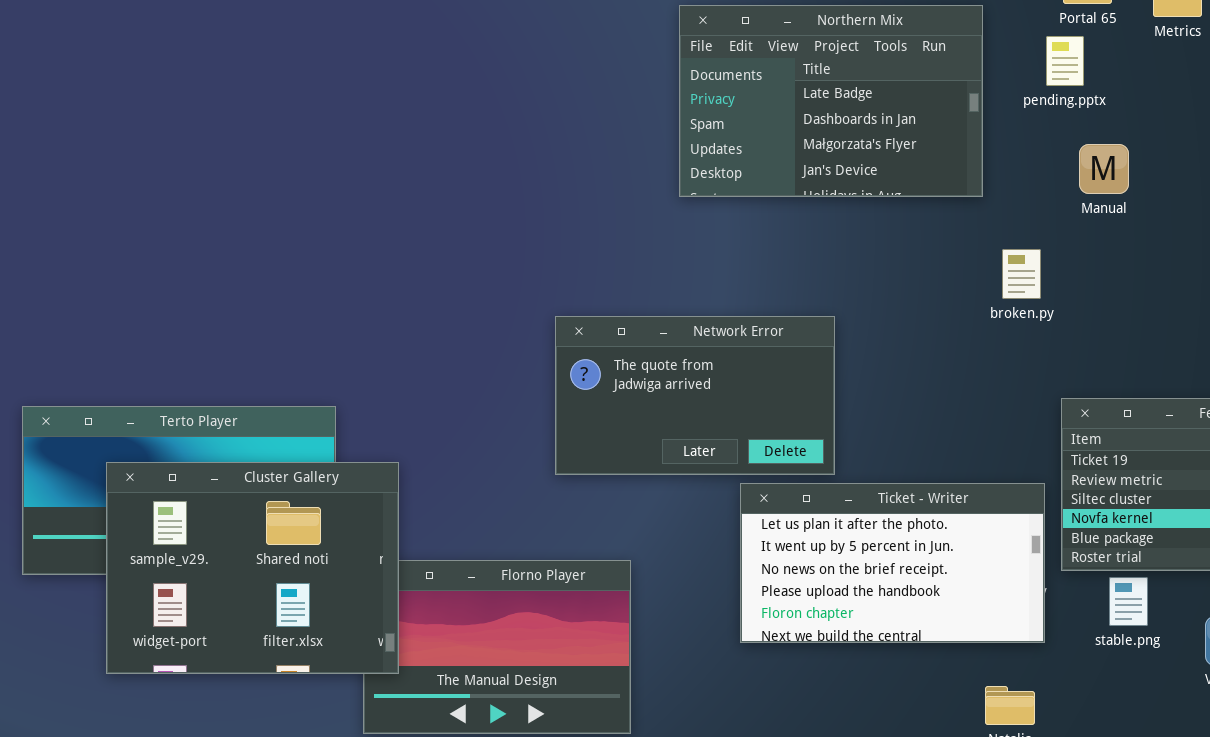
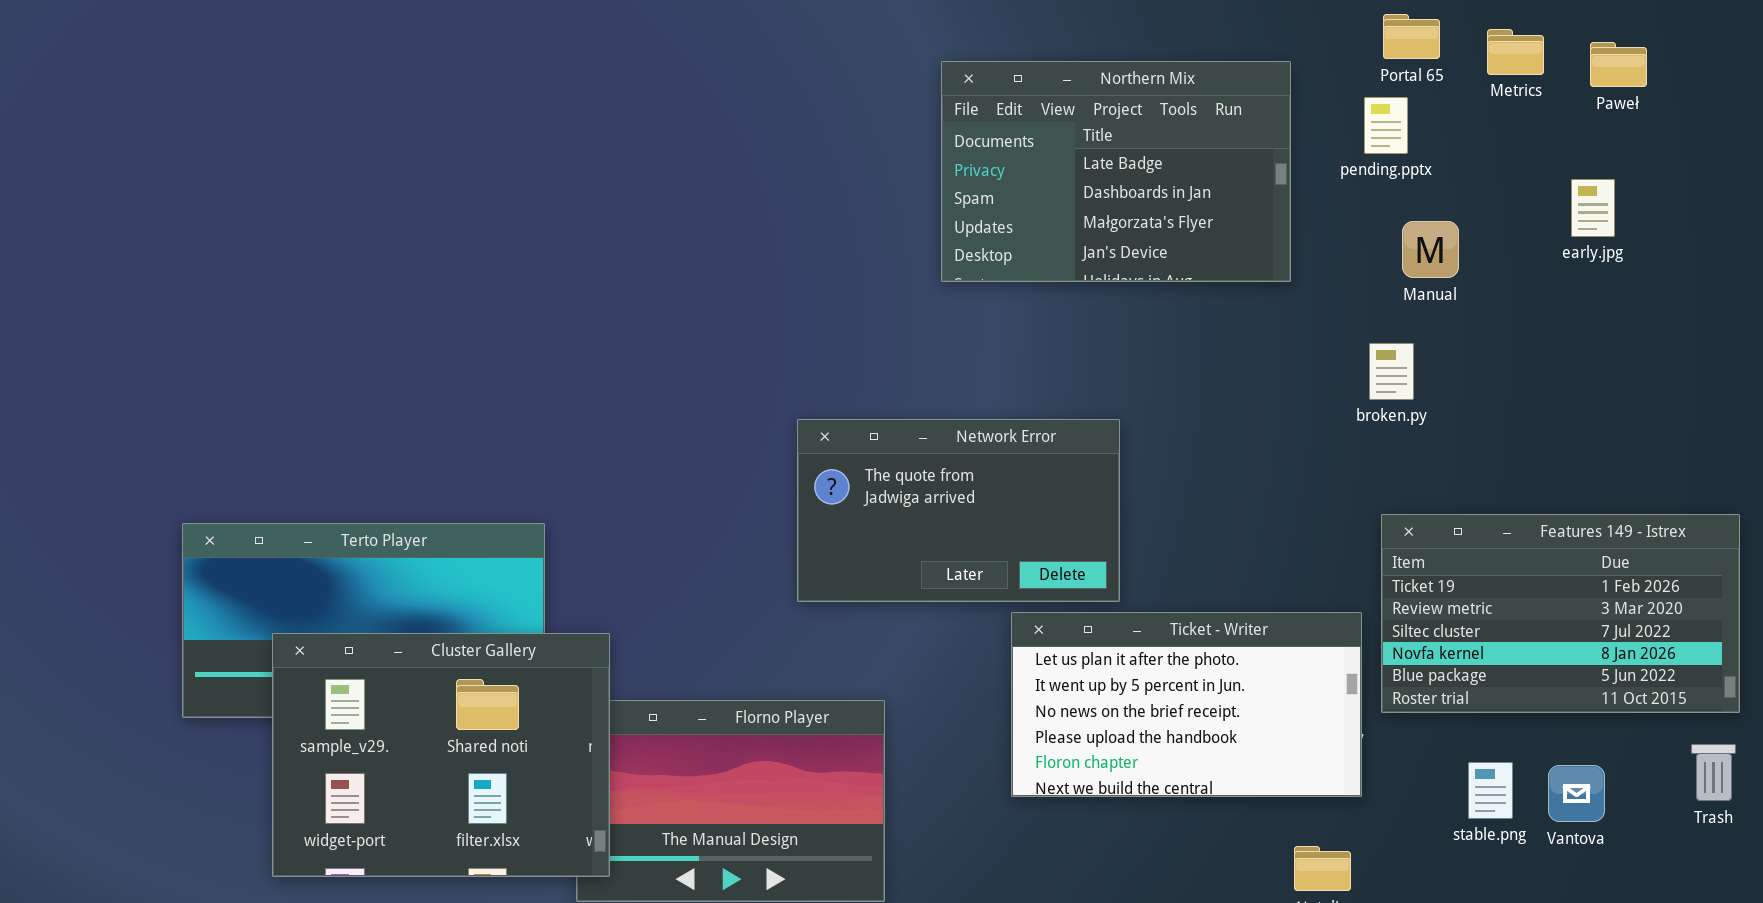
broken.py: [1002,249,1041,299] -> [1369,343,1414,400], moved
Cluster Gallery: [106,462,399,674] -> [272,633,610,877], moved
stable.png: [1109,577,1148,626] -> [1468,762,1513,819], moved

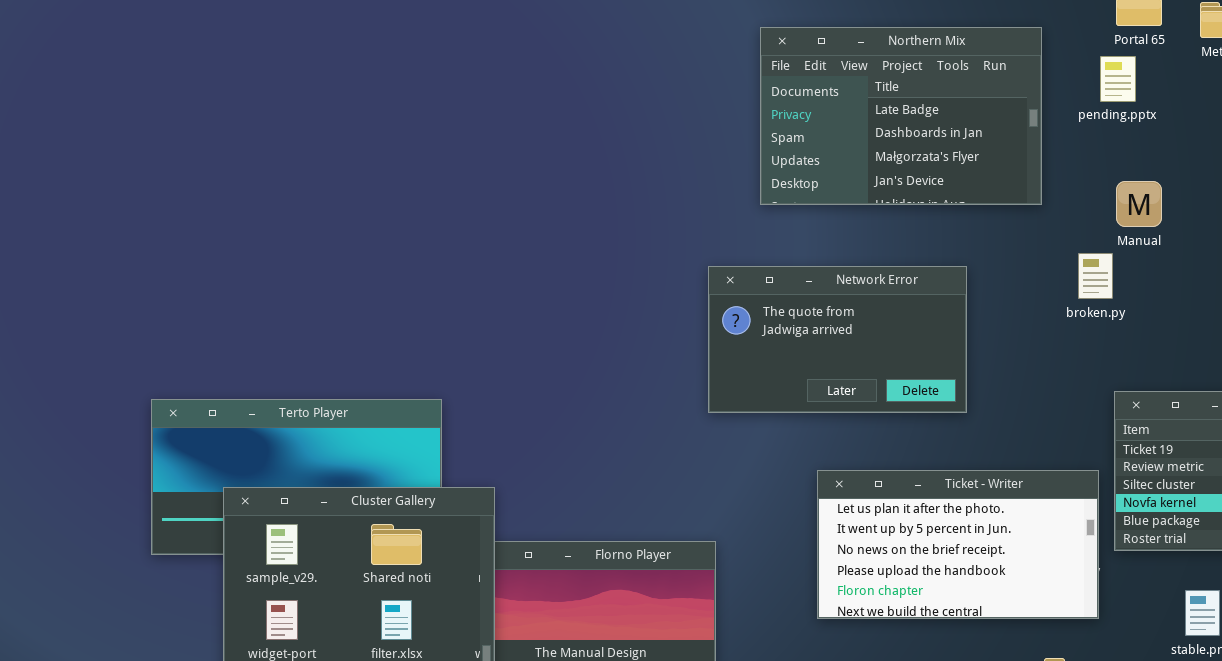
Manual: [1402,221,1459,278] -> [1116,181,1162,227], moved
broken.py: [1369,343,1414,400] -> [1078,253,1113,299], moved
Network Error: [797,419,1120,602] -> [708,266,967,413], moved

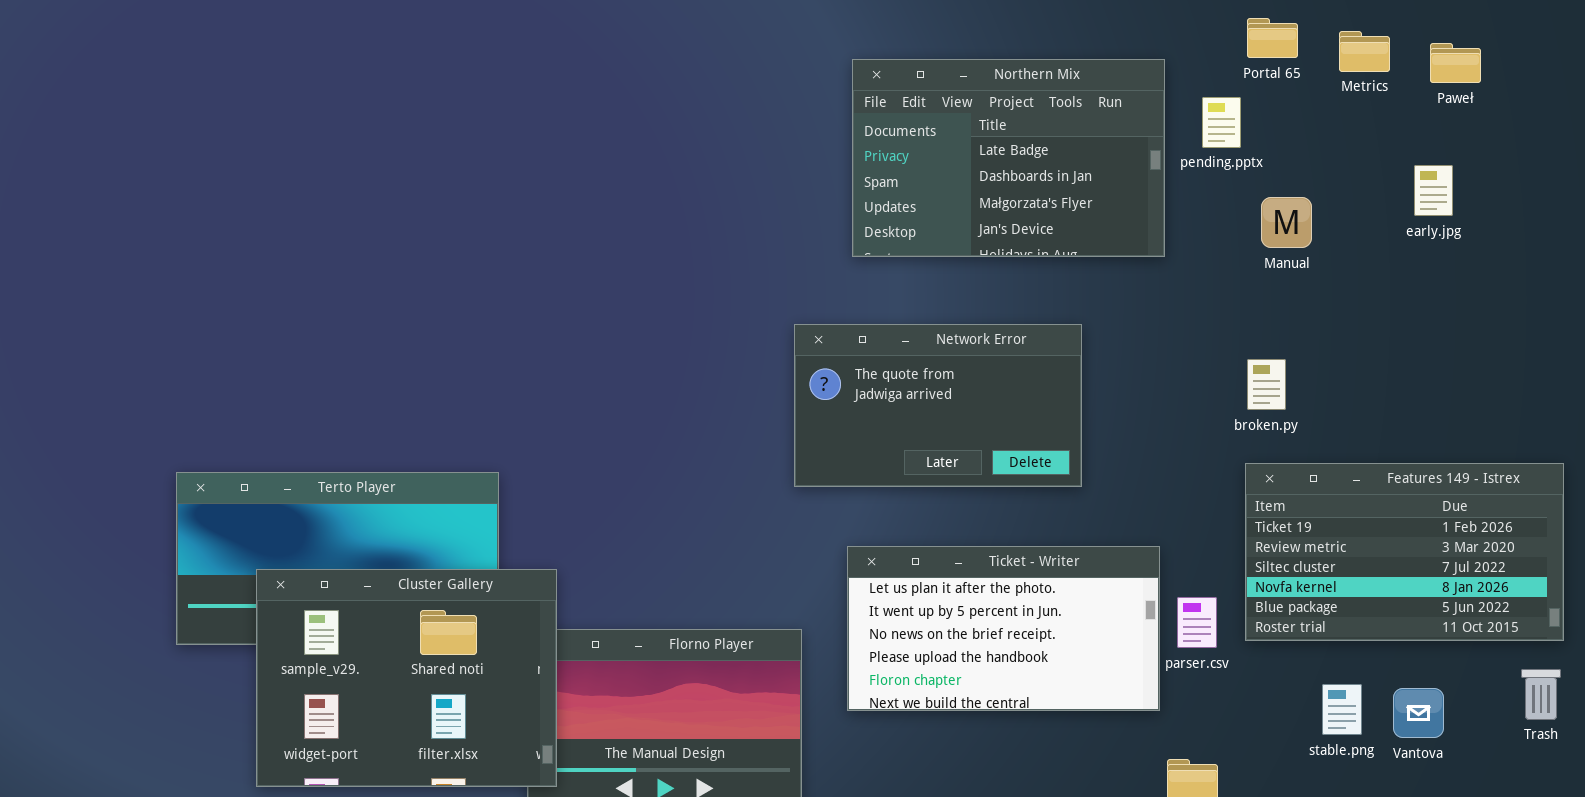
pending.pptx: [1100,56,1136,102] -> [1202,97,1241,148], moved
Manual: [1116,181,1162,227] -> [1261,197,1312,248], moved
broken.py: [1078,253,1113,299] -> [1247,359,1286,410], moved
Ticket - Writer: [817,470,1099,619] -> [847,546,1160,711], moved

